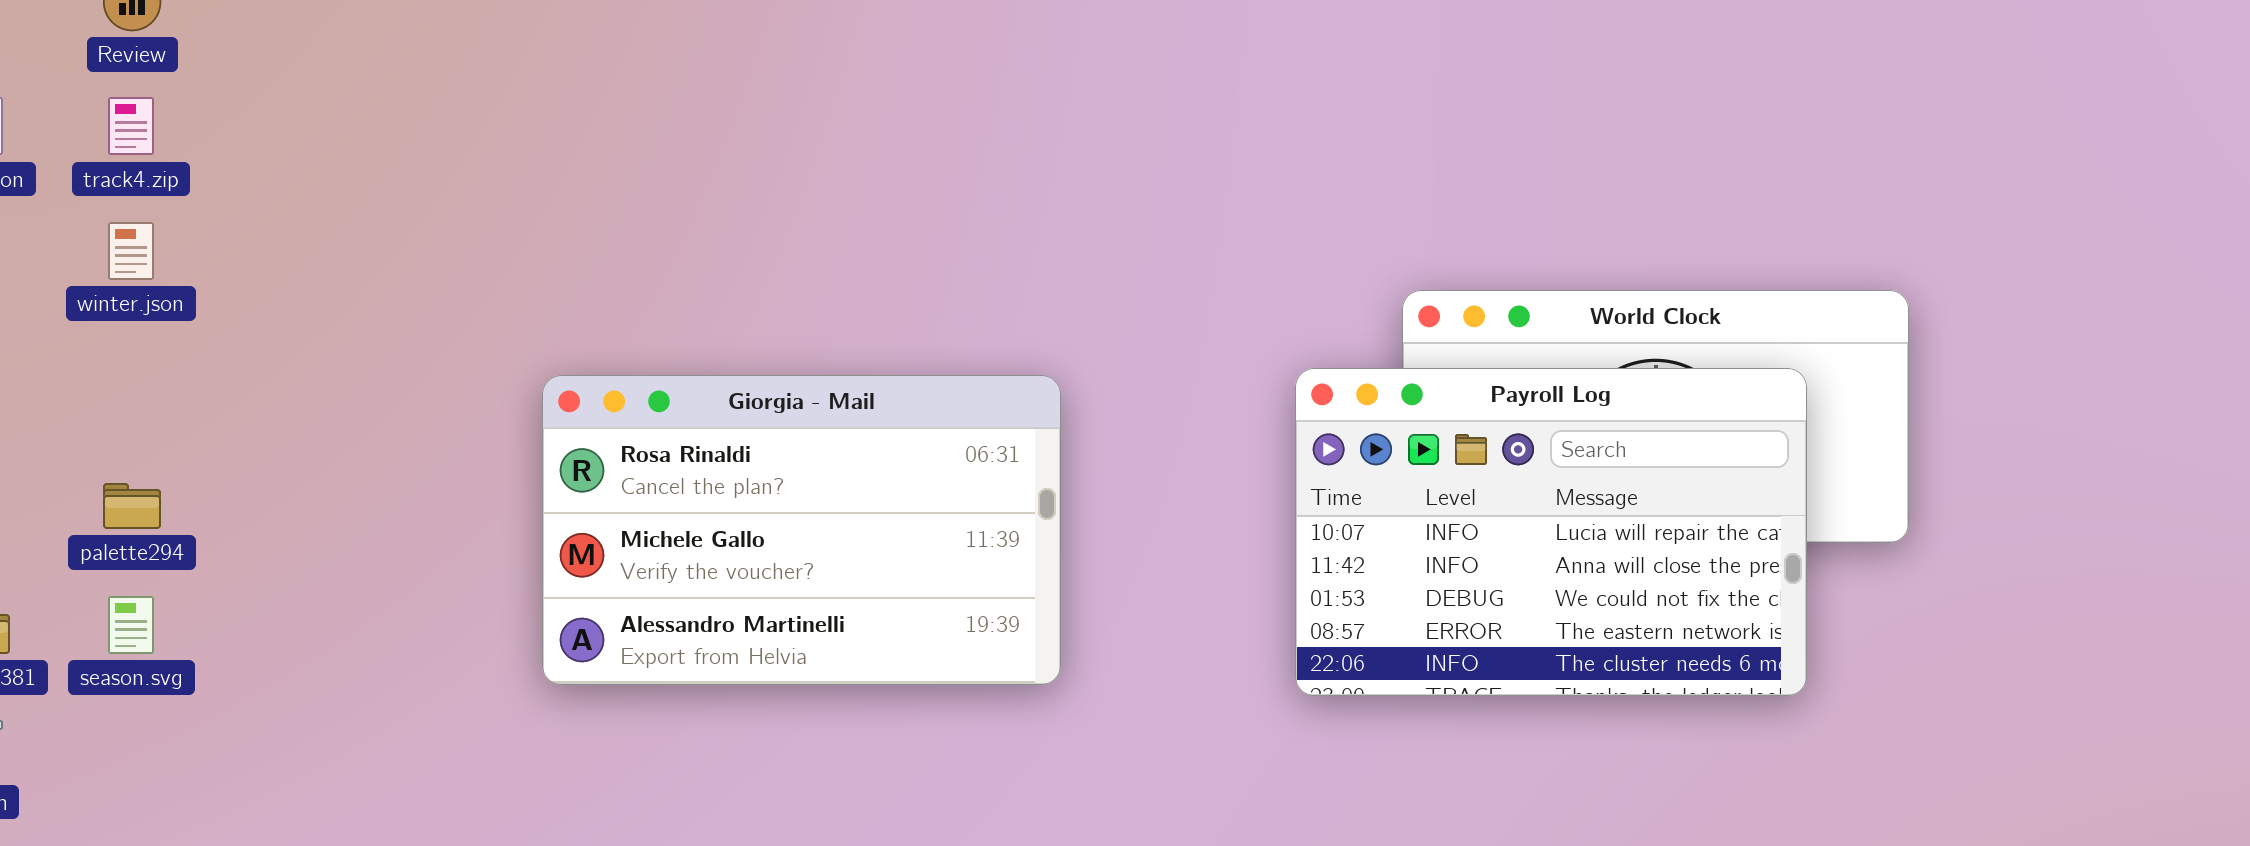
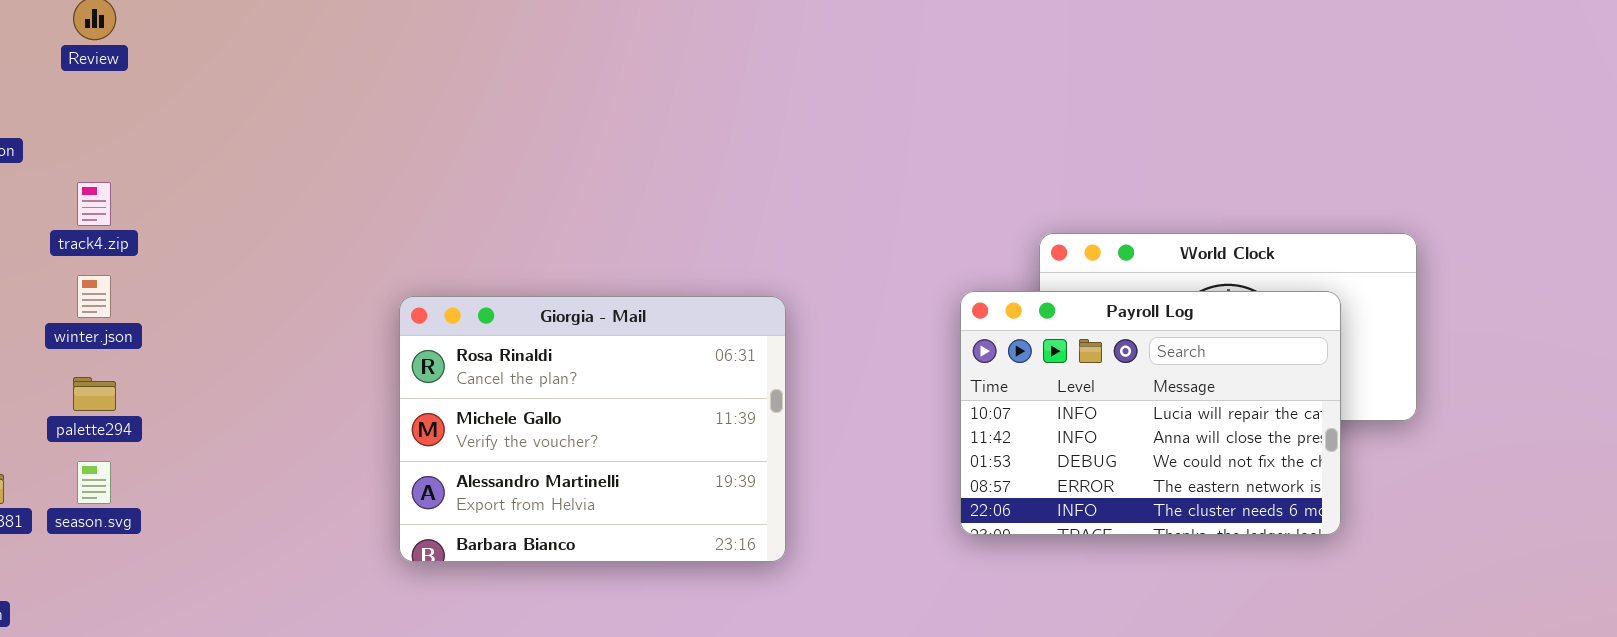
track4.zip: [108,97,154,155] -> [77,182,111,226], moved
winter.json: [108,222,154,280] -> [77,275,111,318], moved
Giorgia - Mail: [542,375,1061,685] -> [399,296,786,562], resized

